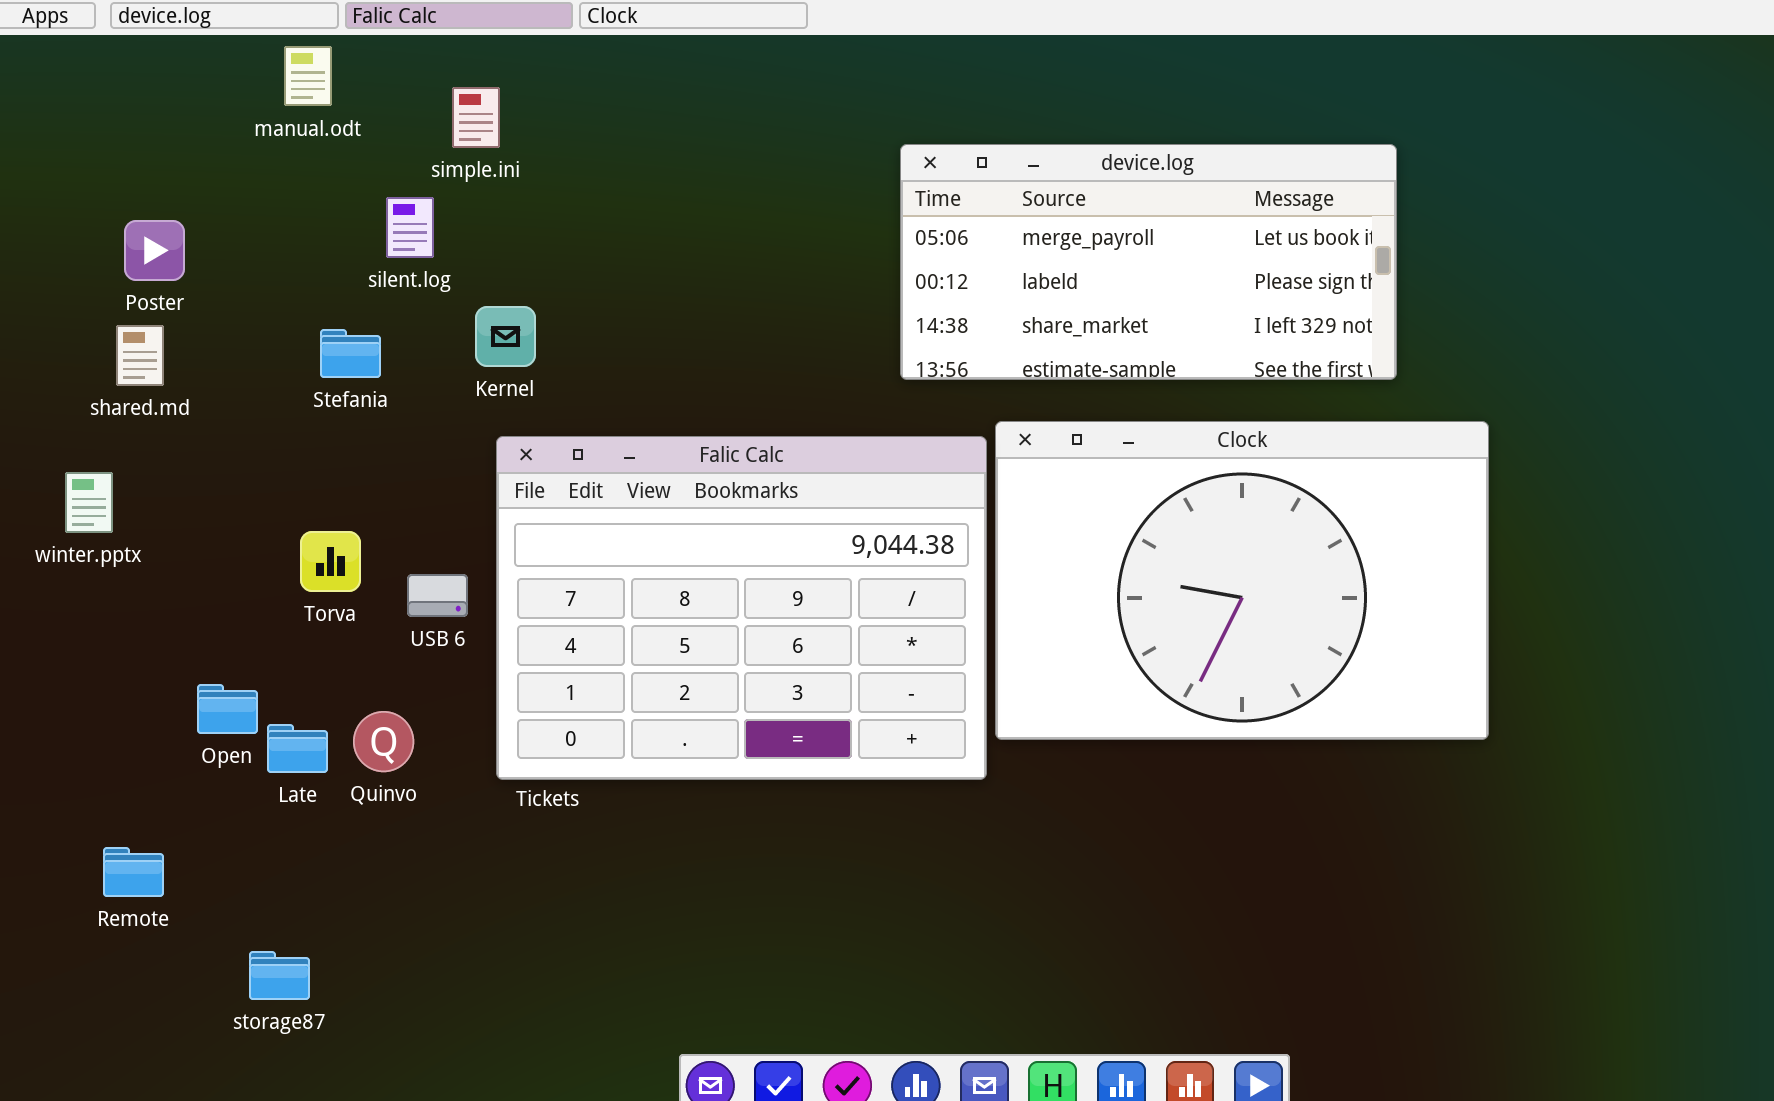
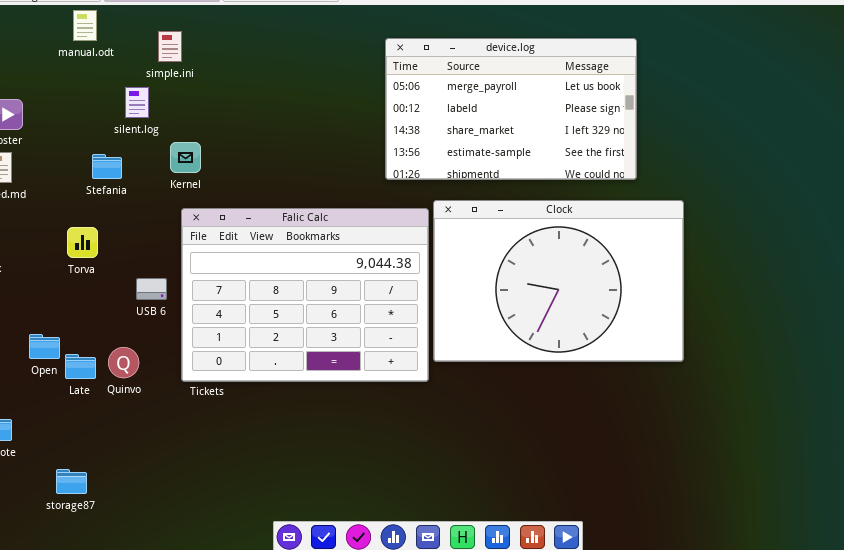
device.log: [900,144,1397,380] -> [385,38,637,180], resized
Torva: [300,531,361,592] -> [67,227,98,258], moved

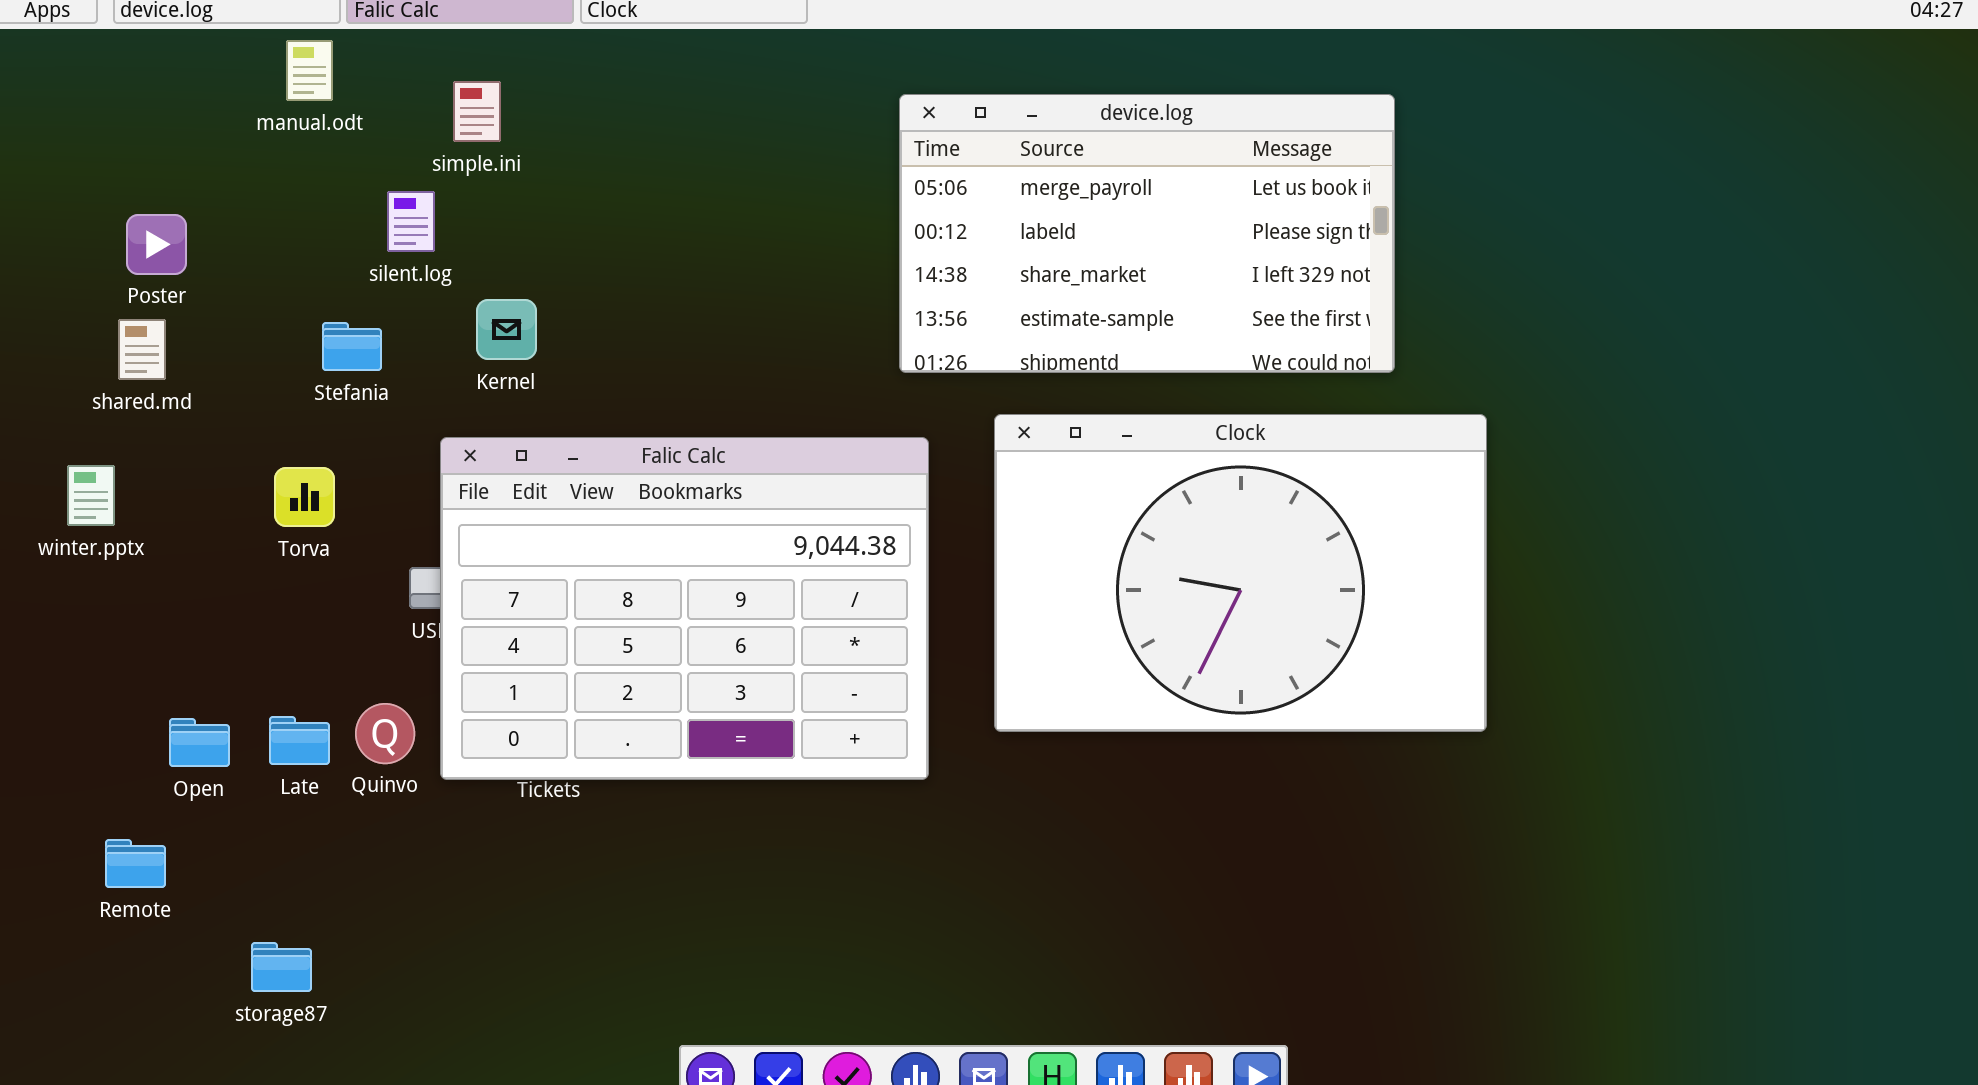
Falic Calc: [181,208,429,382] -> [440,437,929,780], moved
Open: [29,334,60,359] -> [169,718,230,767], moved

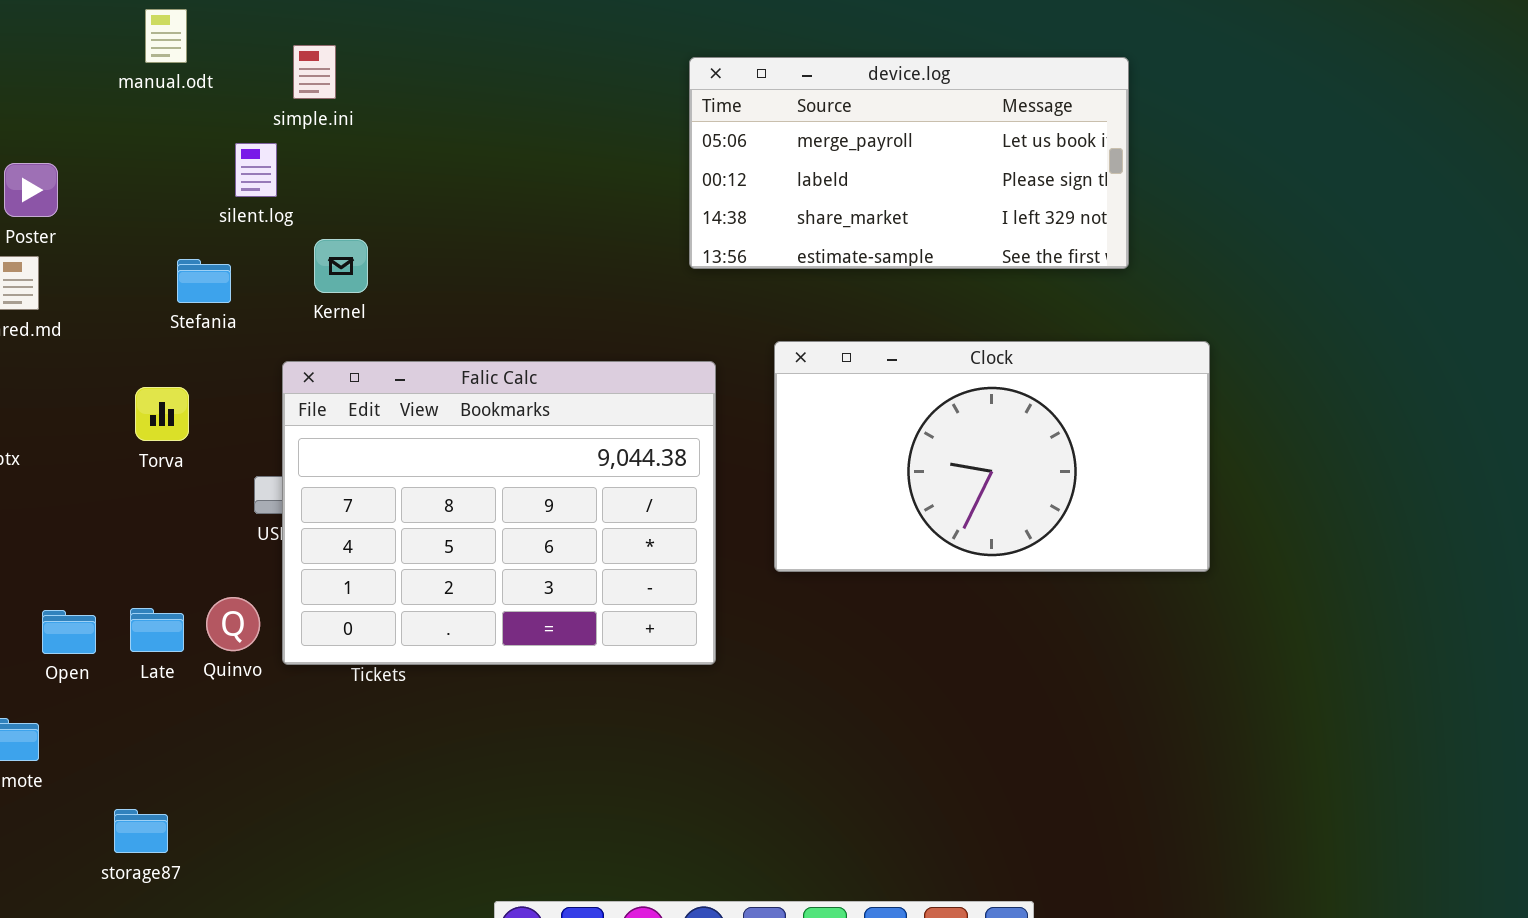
device.log: [899,94,1395,373] -> [689,57,1129,269], resized
Clock: [994,414,1487,732] -> [774,341,1210,572], resized

